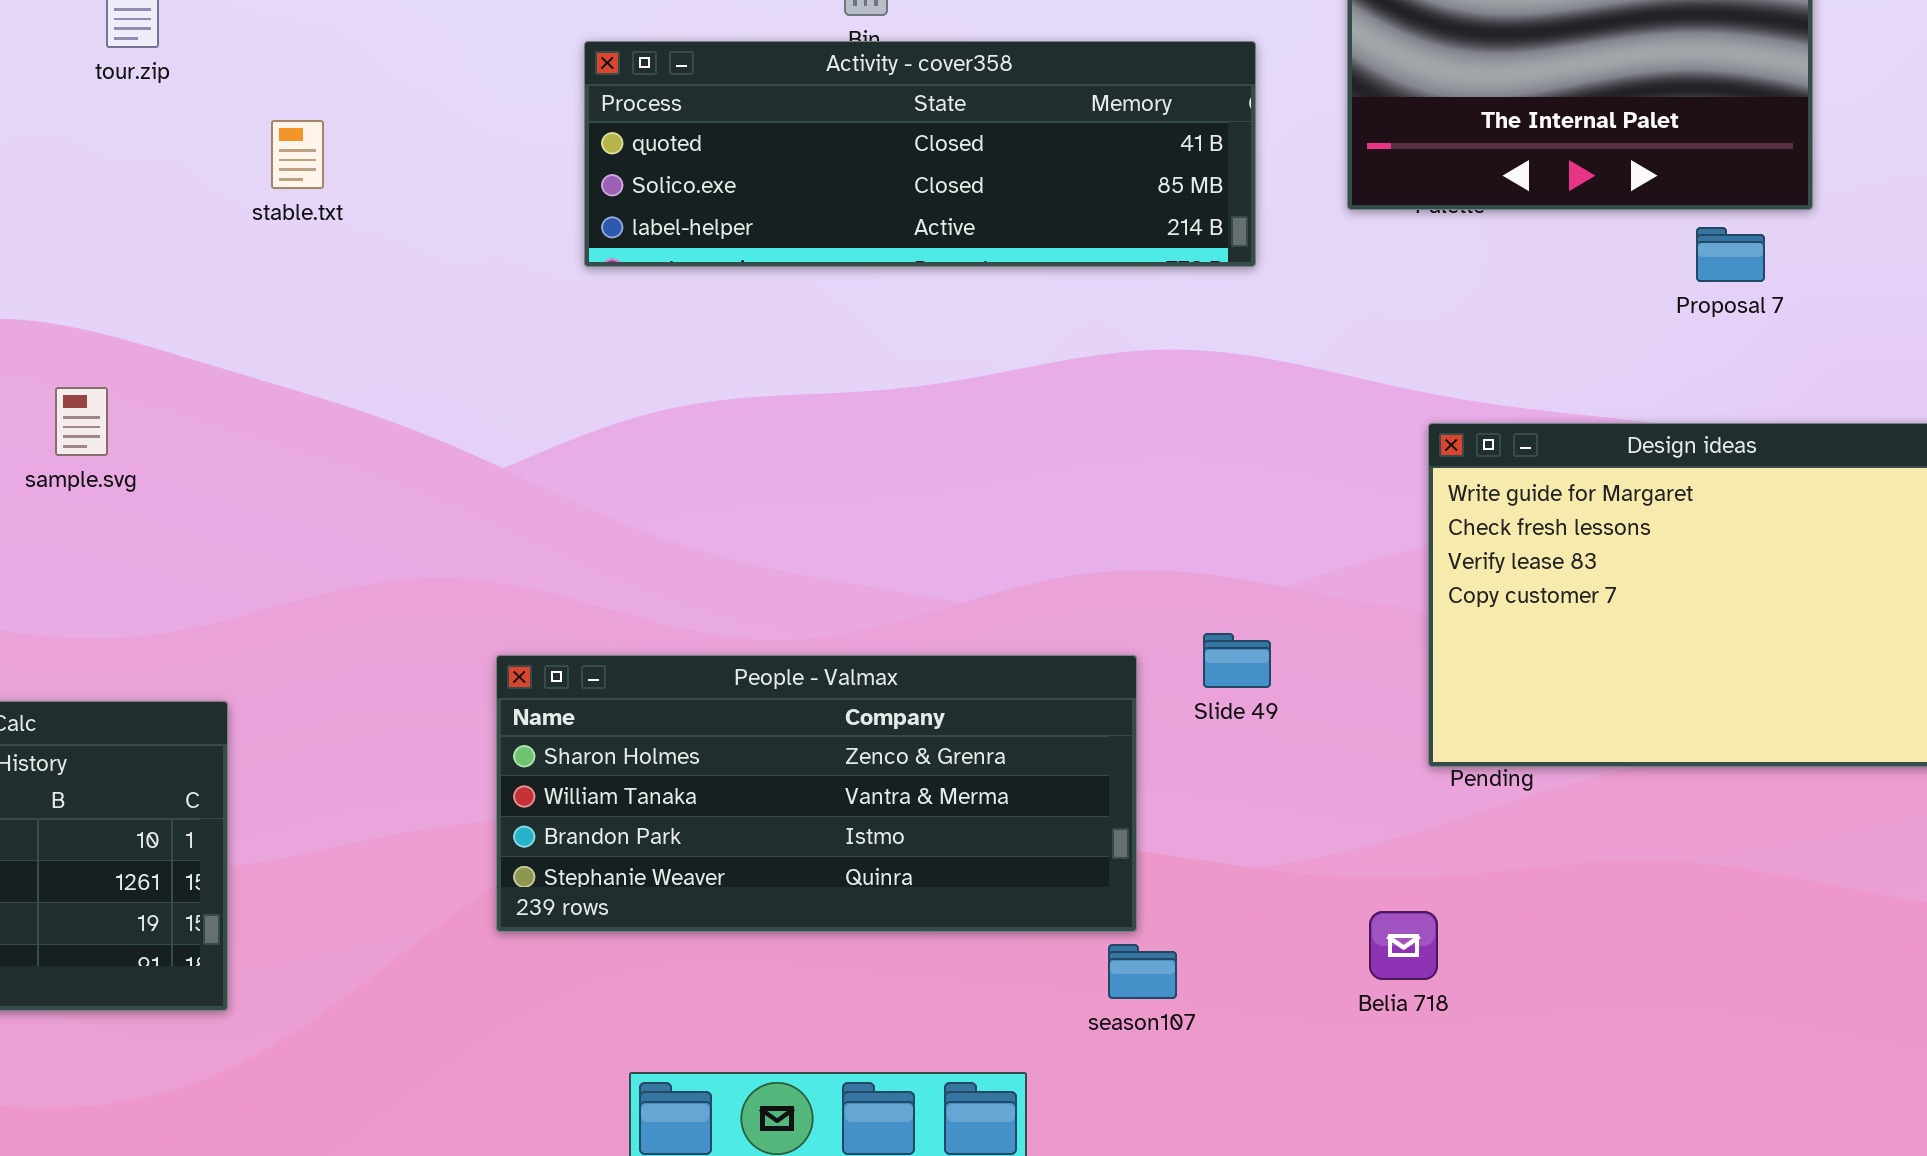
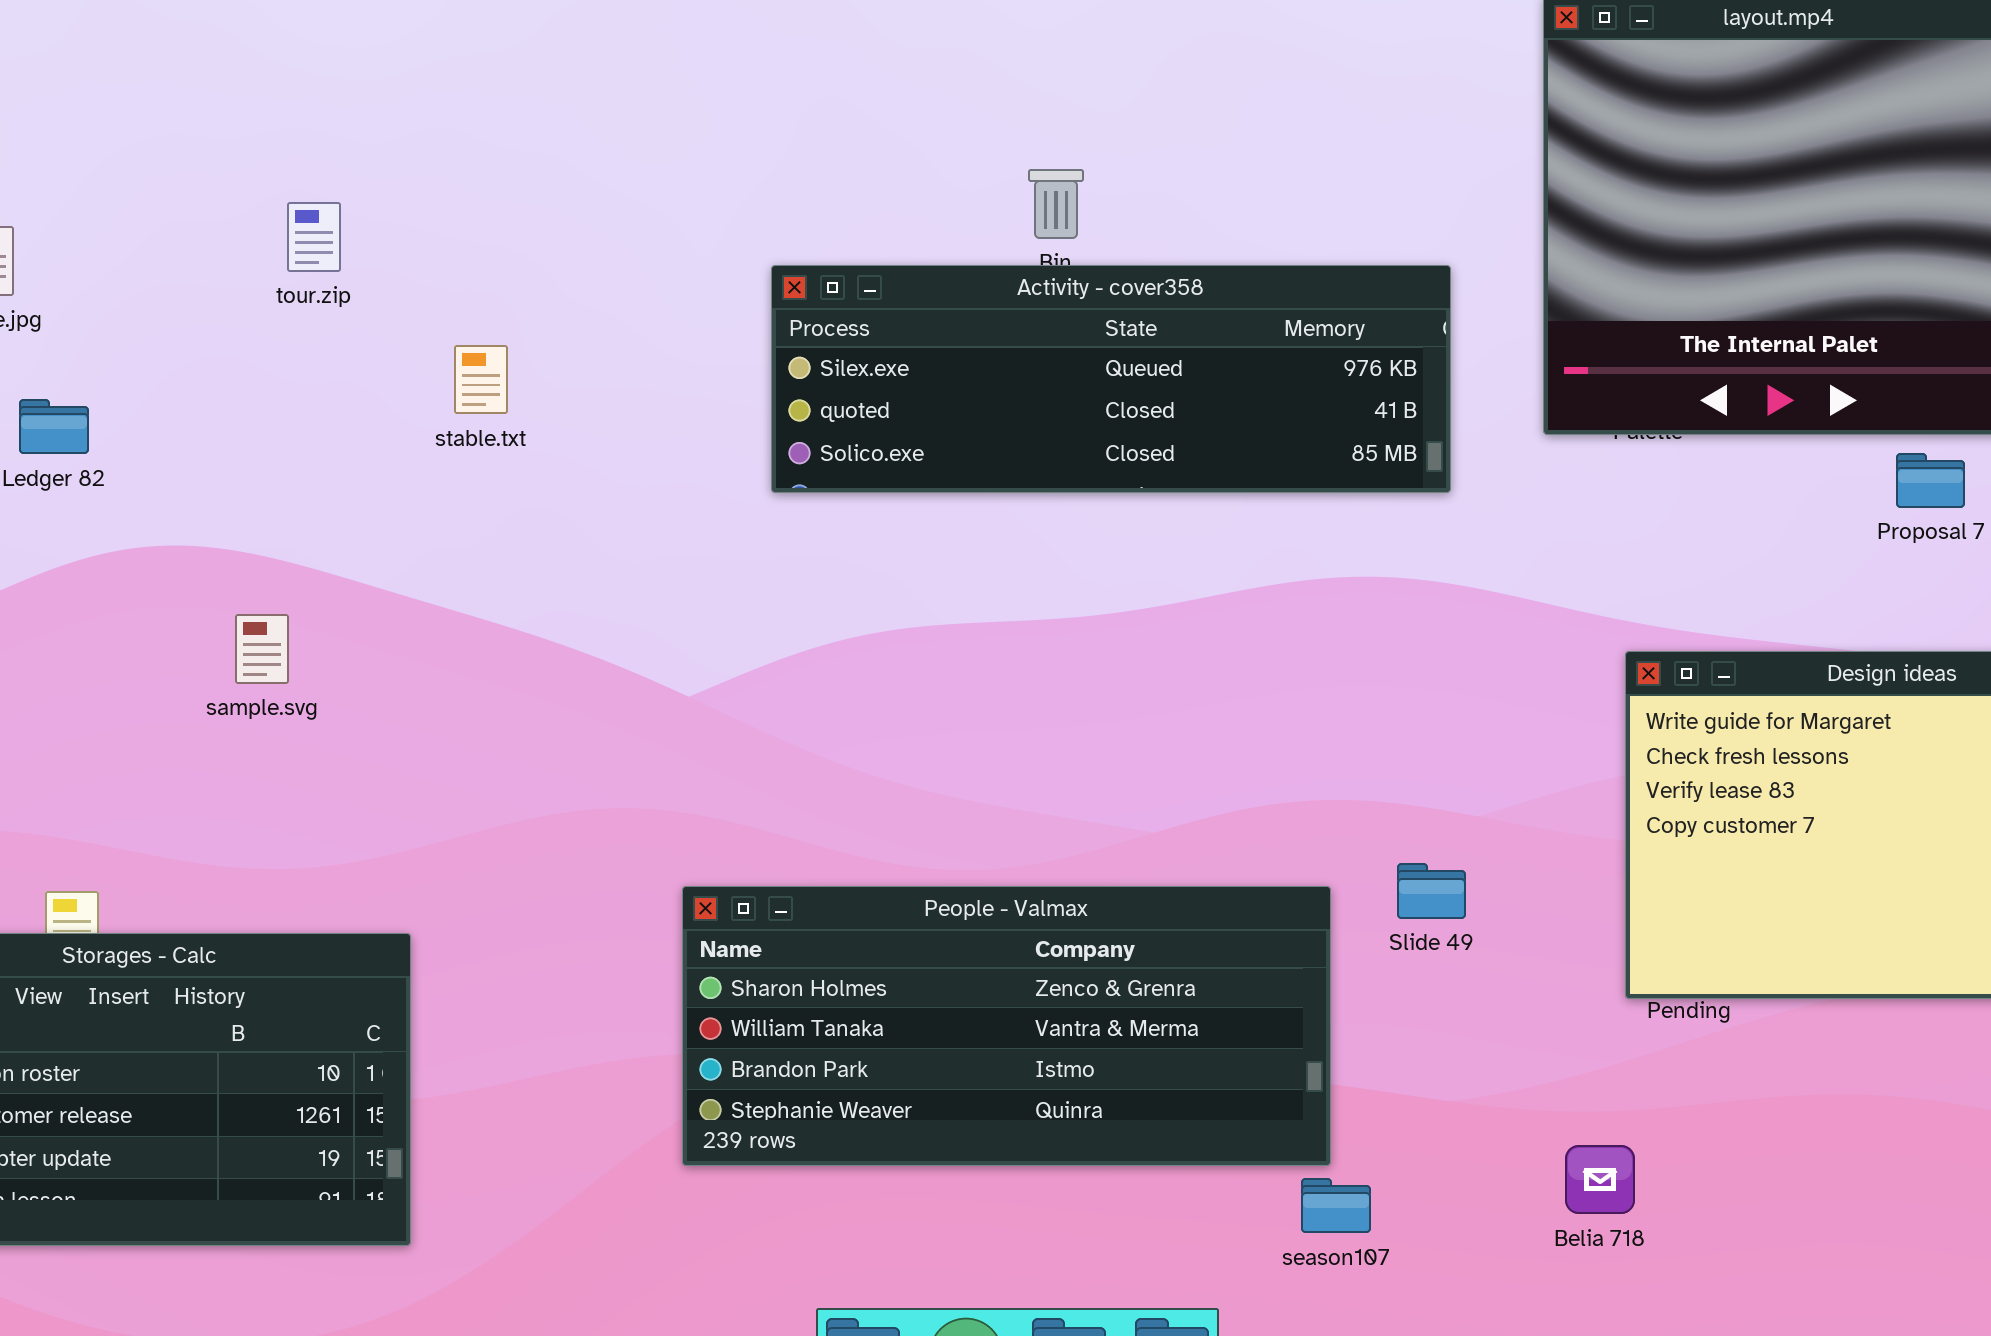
Activity - cover358: [584,41,1256,267] -> [771,265,1451,493], scrolled up 1 row

